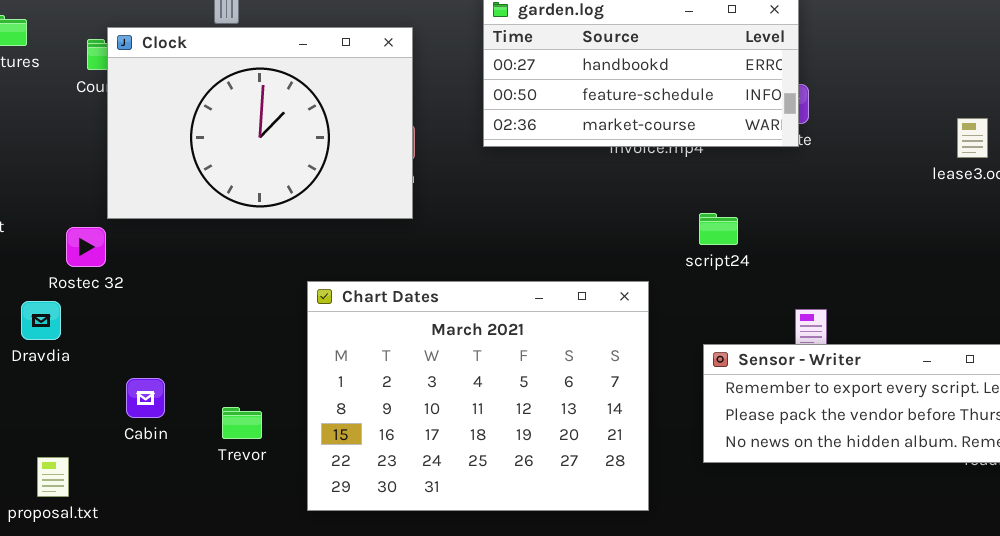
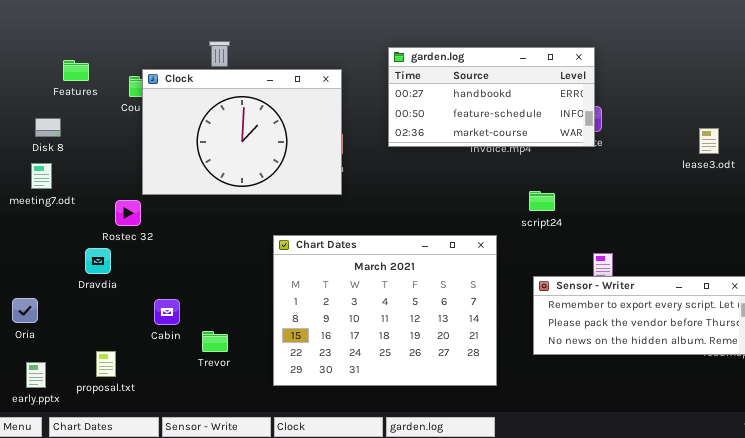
Trevor: [222,407,262,439] -> [202,331,228,352], moved

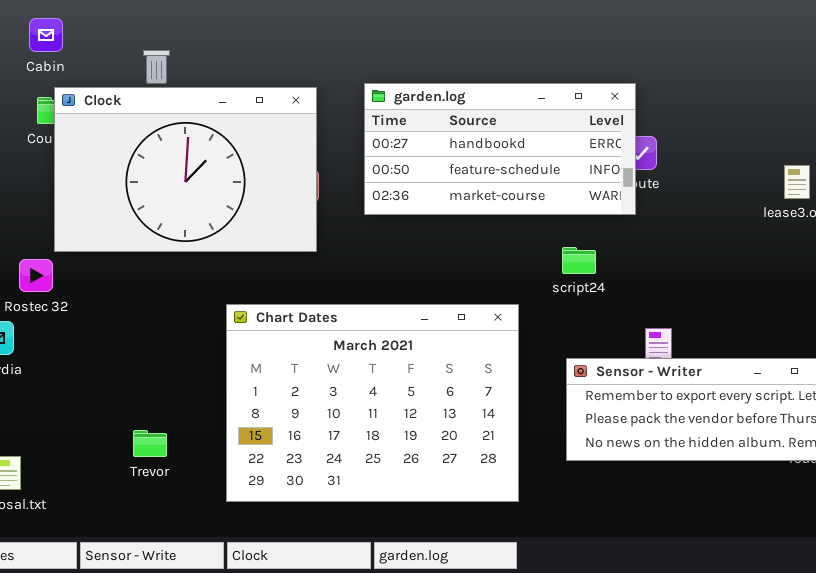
garden.log: [388,47,595,147] -> [364,83,636,215], moved
Cabin: [154,299,180,325] -> [29,18,63,52], moved

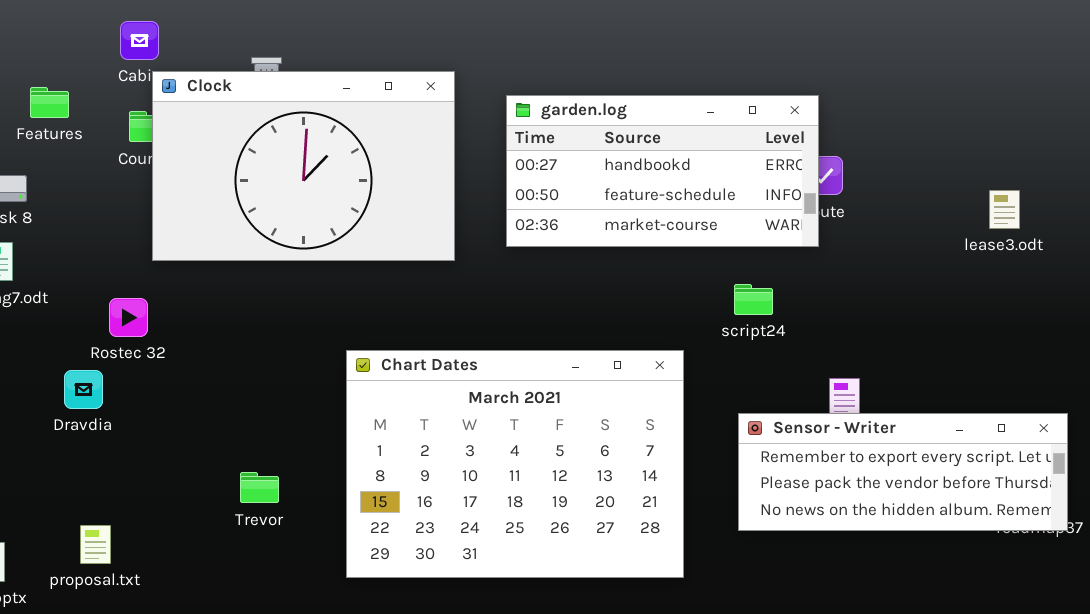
Clock: [54,87,317,252] -> [152,71,455,261], moved
Trevor: [133,430,167,457] -> [240,472,279,503], moved

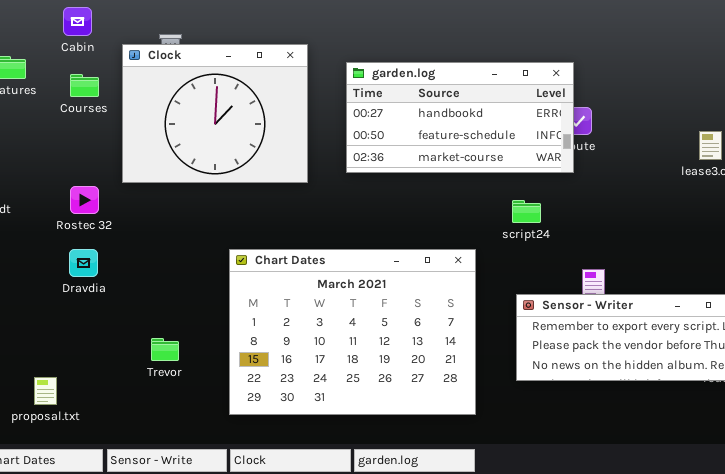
Clock: [152,71,455,261] -> [122,44,308,183], resized
Rostec 32: [109,298,148,337] -> [70,186,99,214], moved
Dravdia: [64,370,103,409] -> [69,249,98,277], moved

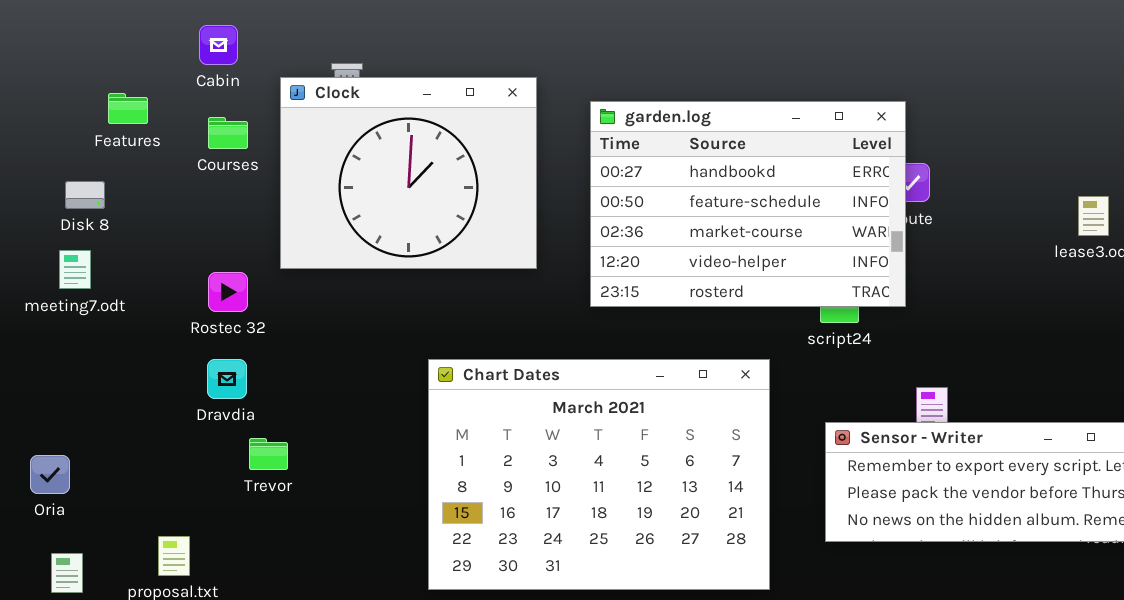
garden.log: [346,62,574,173] -> [590,101,906,307], resized
Trevor: [151,338,179,361] -> [249,438,288,470], moved

